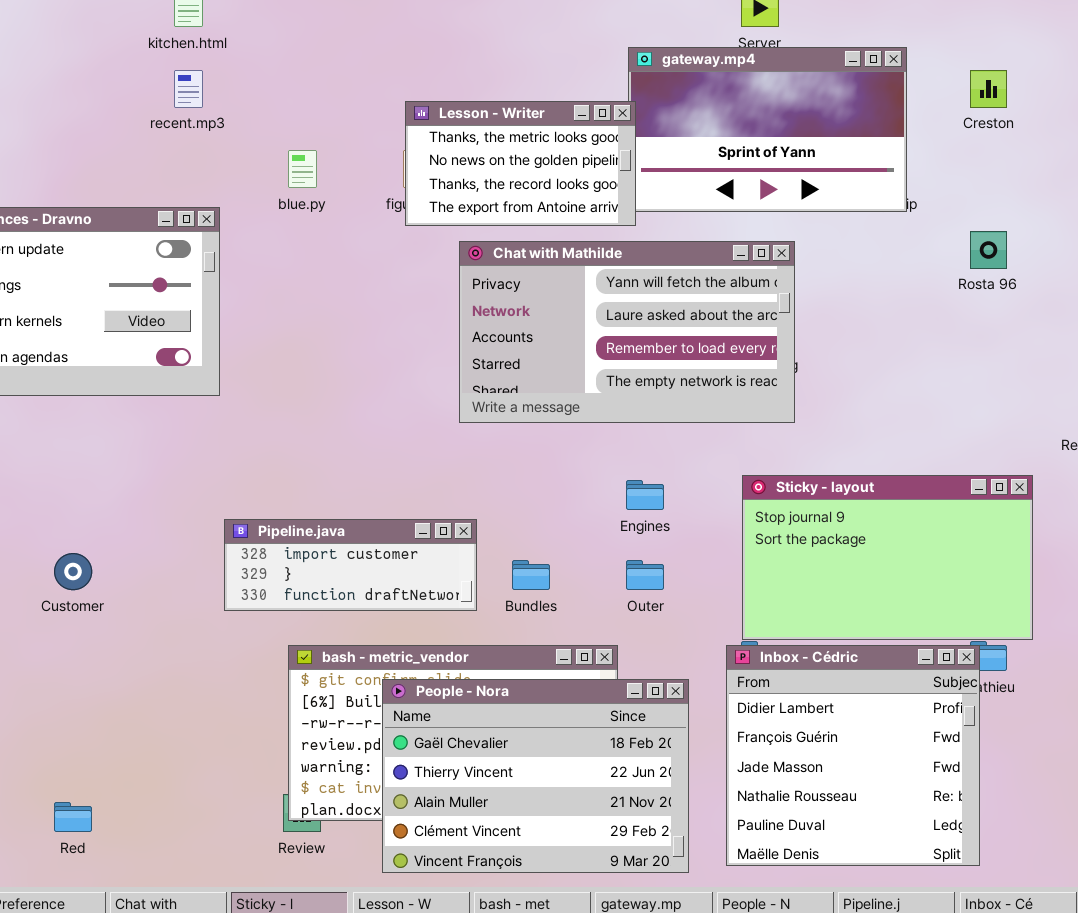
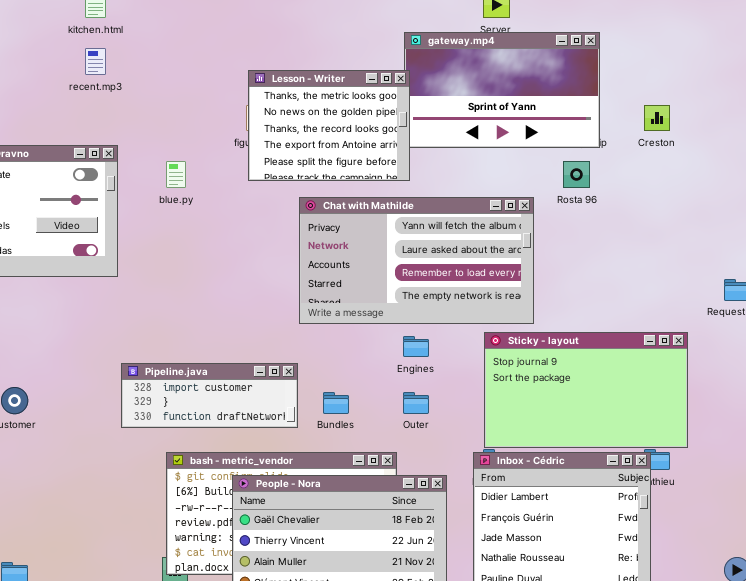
Creston: [970,70,1007,108] -> [644,105,670,131], moved
Lesson - Writer: [405,101,636,226] -> [248,70,410,181], resized
blue.py: [288,150,317,188] -> [166,161,186,188], moved
Rosta 96: [970,231,1007,269] -> [563,161,590,188], moved
Chat with Mathilde: [459,241,795,423] -> [299,197,534,324], moved

